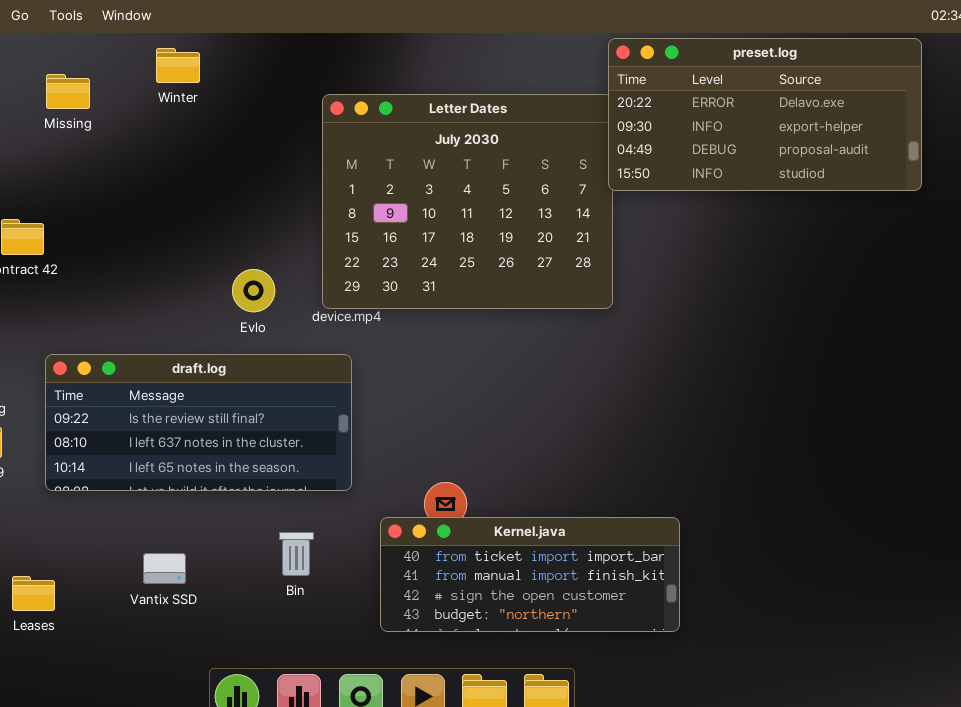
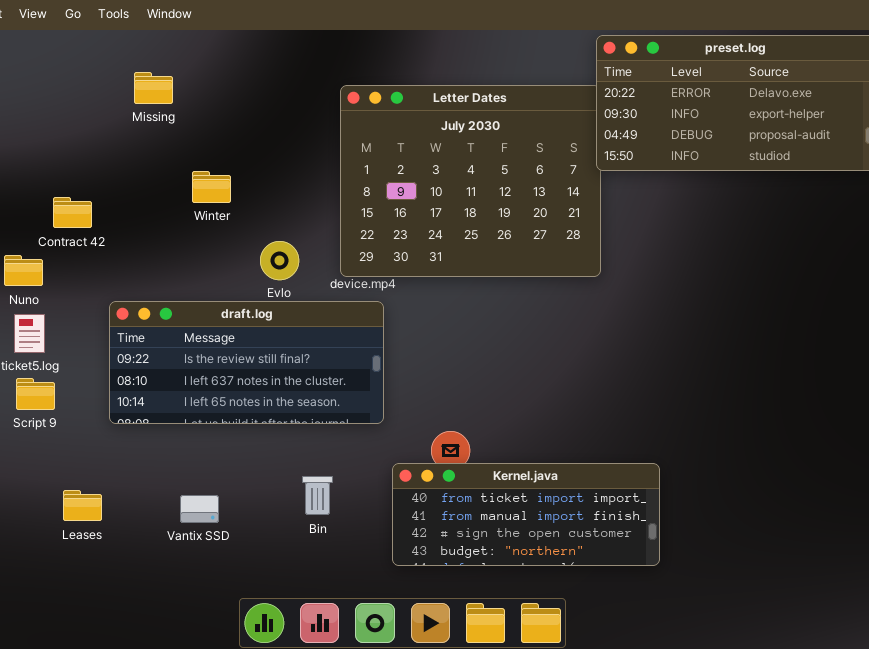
Winter: [156,48,200,83] -> [192,171,231,203], moved
Missing: [46,74,90,109] -> [134,72,173,104], moved
draft.log: [45,354,352,491] -> [109,301,384,424], moved
Leases: [12,576,55,611] -> [63,490,102,521], moved

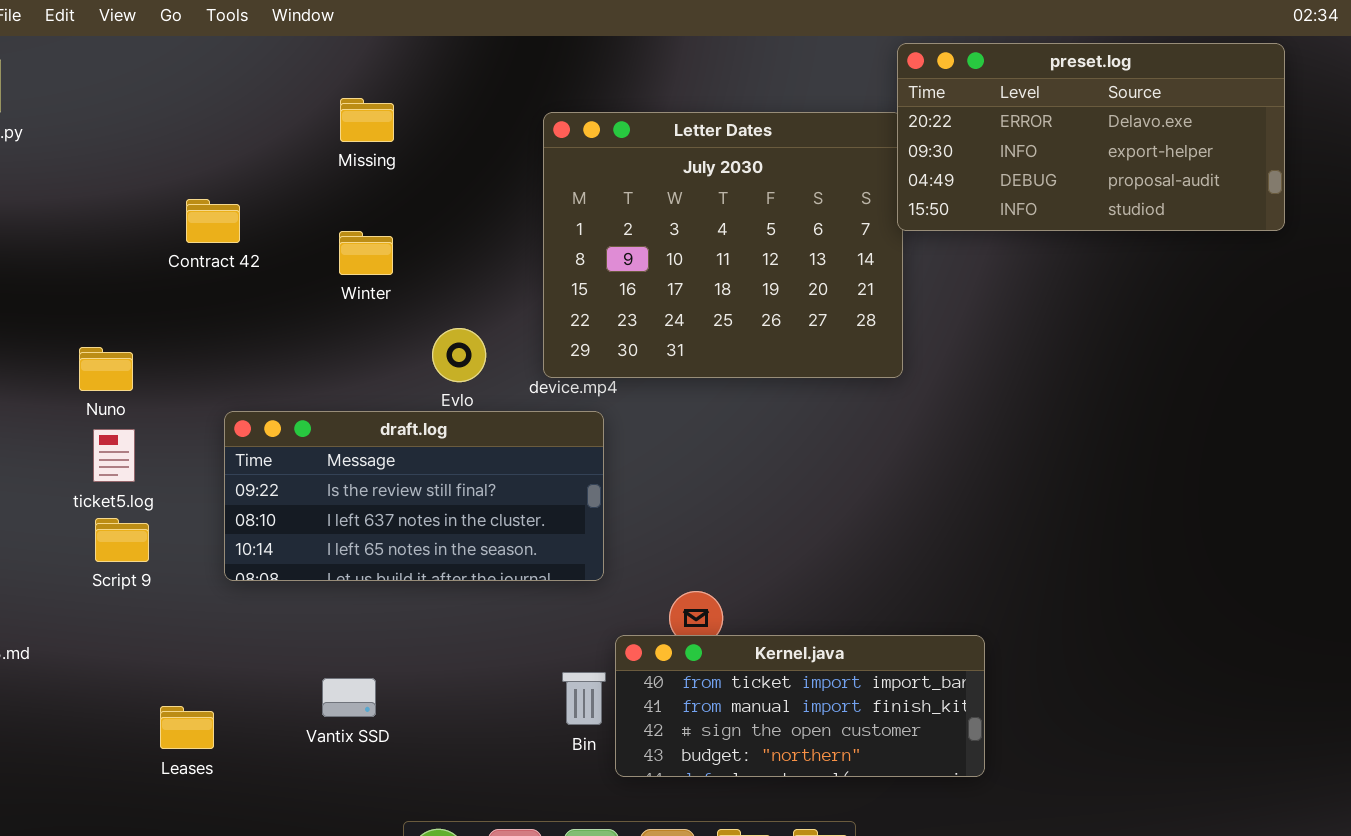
Missing: [134,72,173,104] -> [340,98,394,142], moved
Contract 42: [53,197,92,228] -> [186,199,240,243], moved
Bin: [302,476,333,515] -> [562,672,606,725], moved
Leases: [63,490,102,521] -> [160,706,214,749], moved

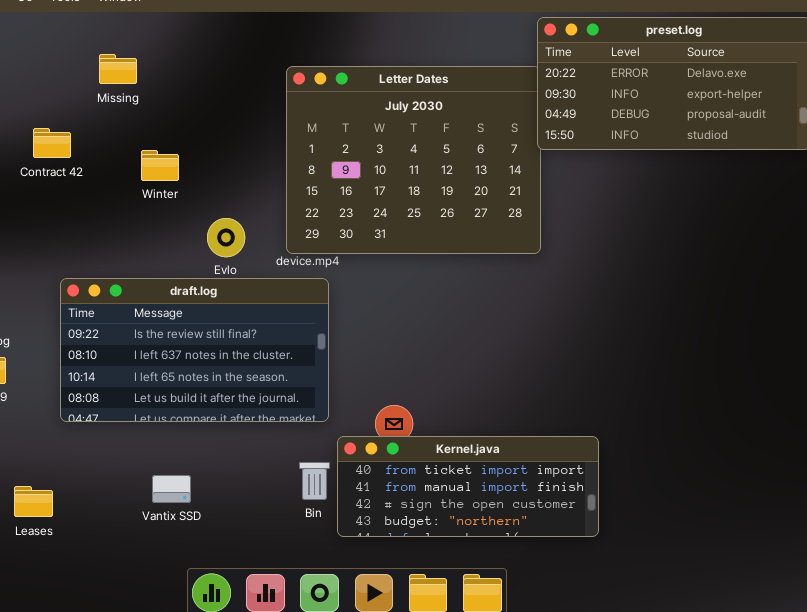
Missing: [340,98,394,142] -> [99,54,137,84], moved
draft.log: [224,411,604,581] -> [60,278,329,422], resized
Vantix SSD: [322,678,376,717] -> [152,475,191,503], moved

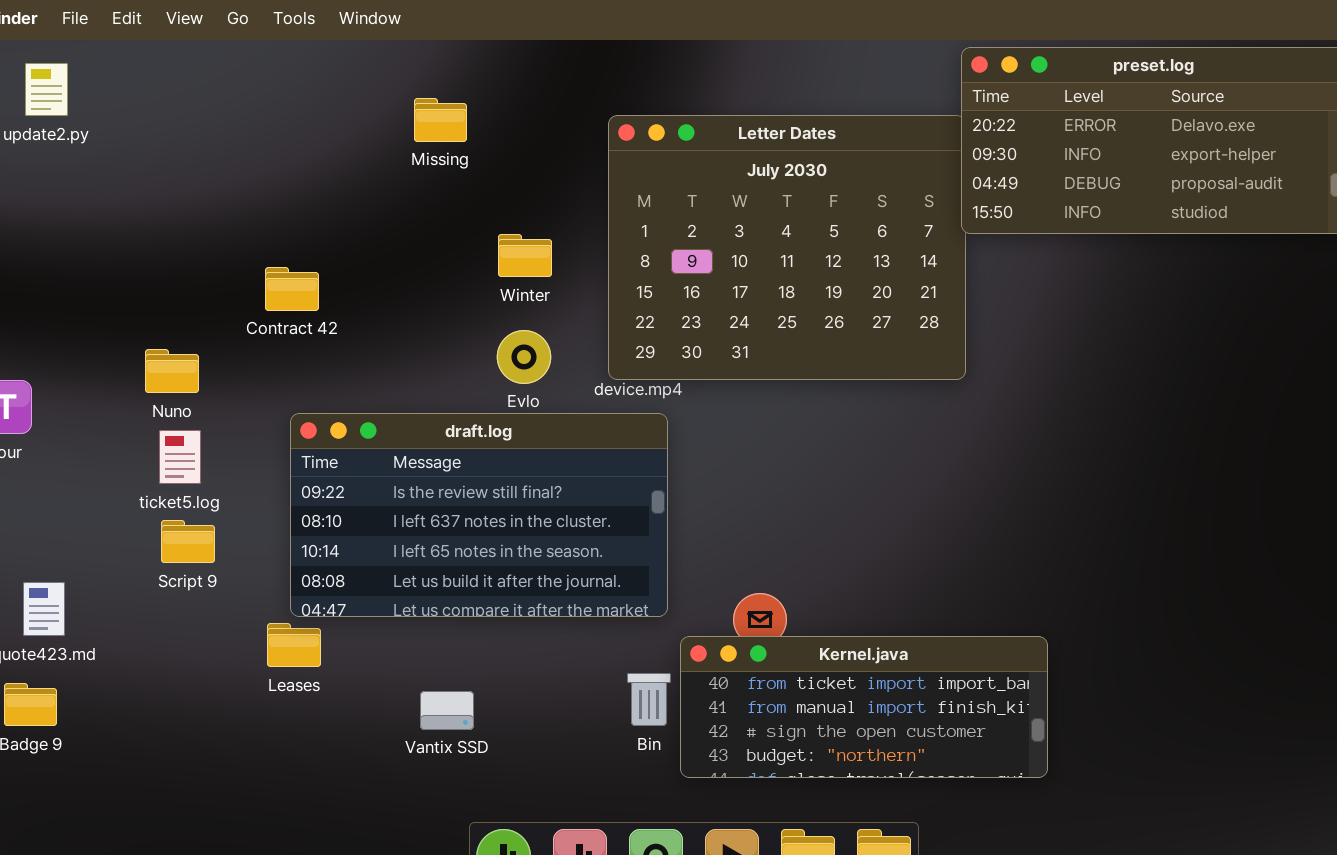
Missing: [99,54,137,84] -> [414,98,467,142], moved
Contract 42: [33,128,71,158] -> [265,267,319,311], moved
Winter: [141,150,179,181] -> [498,234,552,277], moved
Leases: [14,486,53,517] -> [267,623,321,667], moved

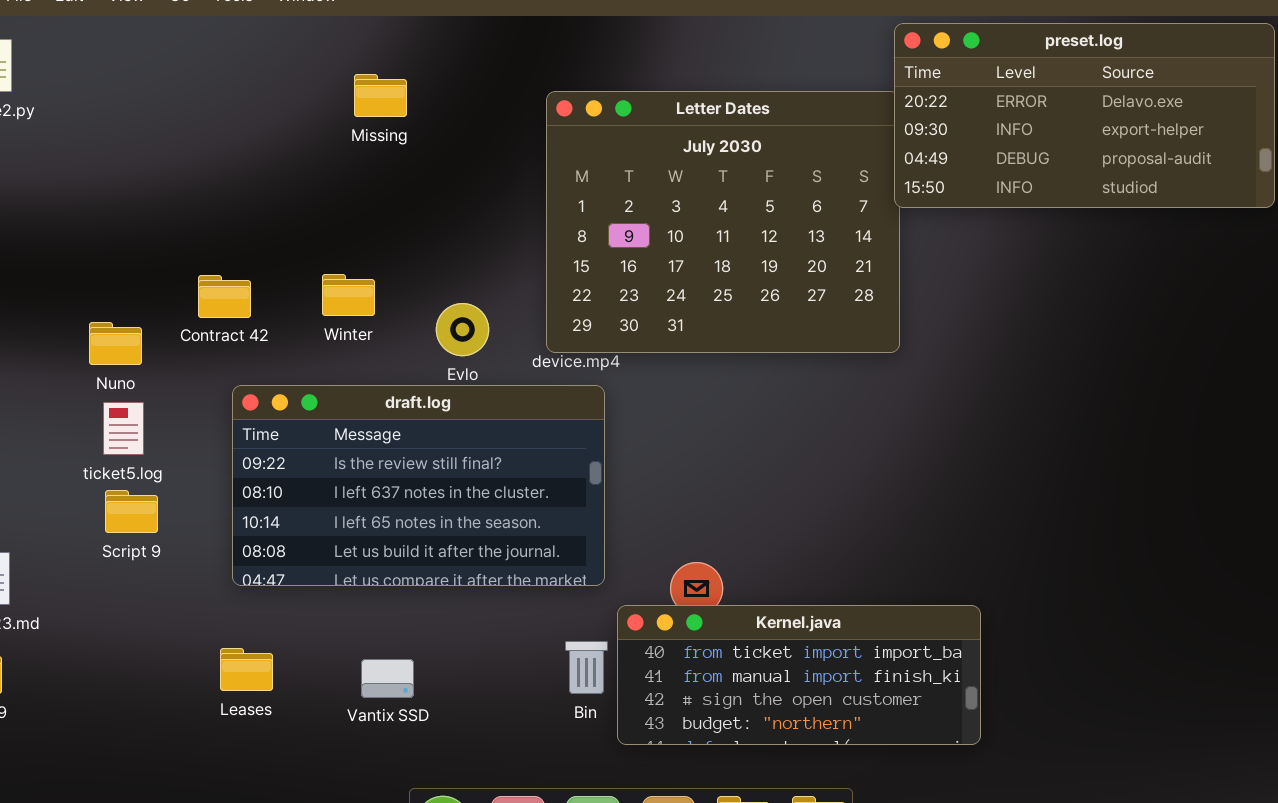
Winter: [498,234,552,277] -> [322,274,375,316], moved
Contract 42: [265,267,319,311] -> [198,275,251,318], moved
Leases: [267,623,321,667] -> [220,648,273,691], moved

